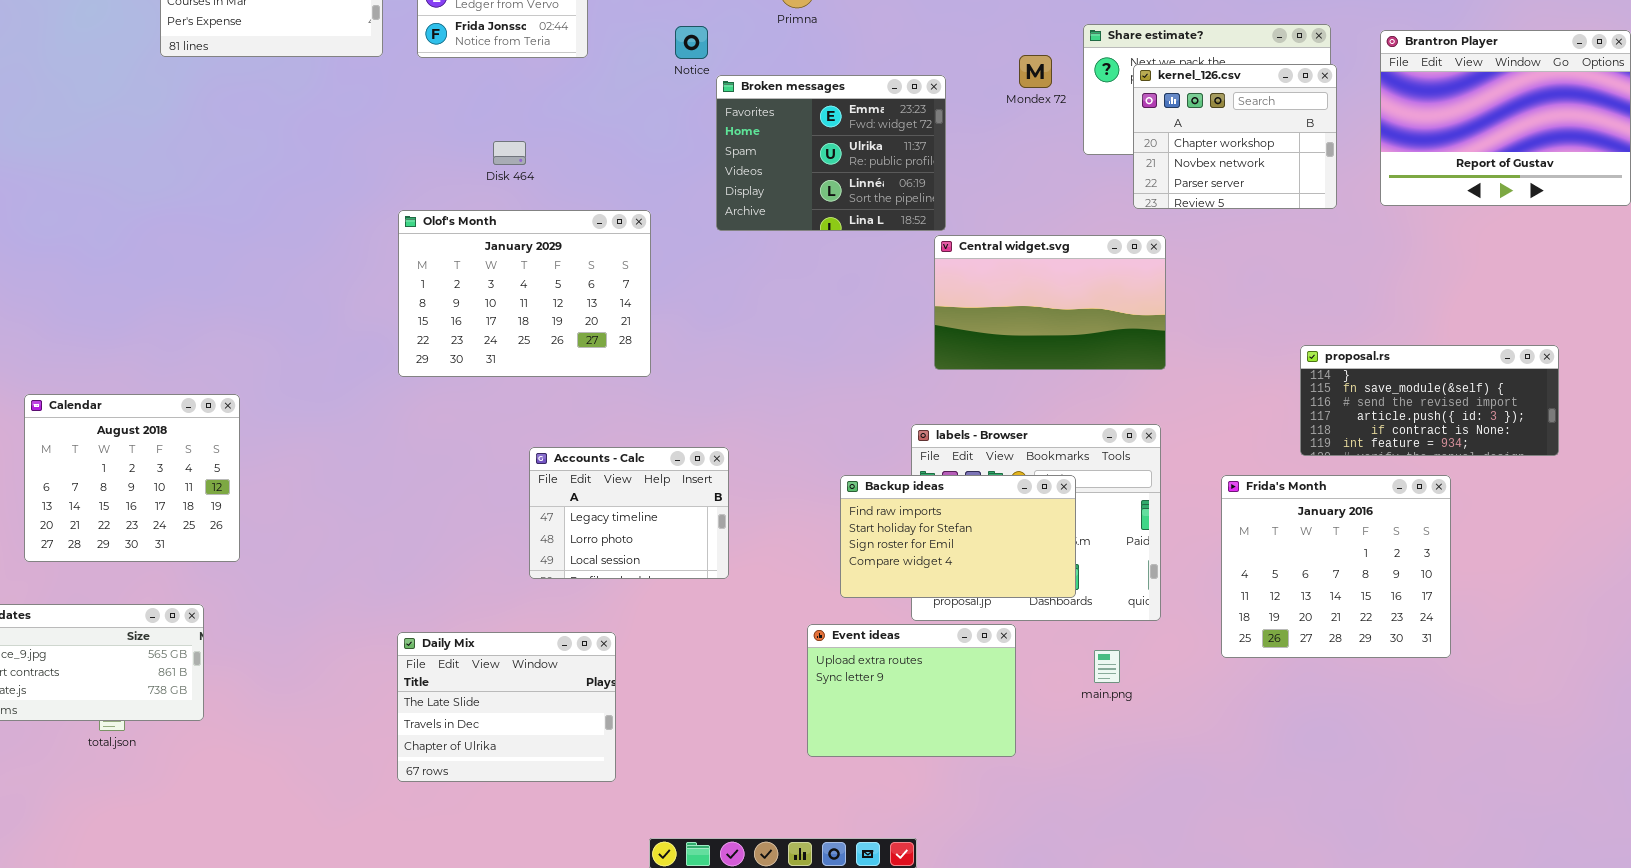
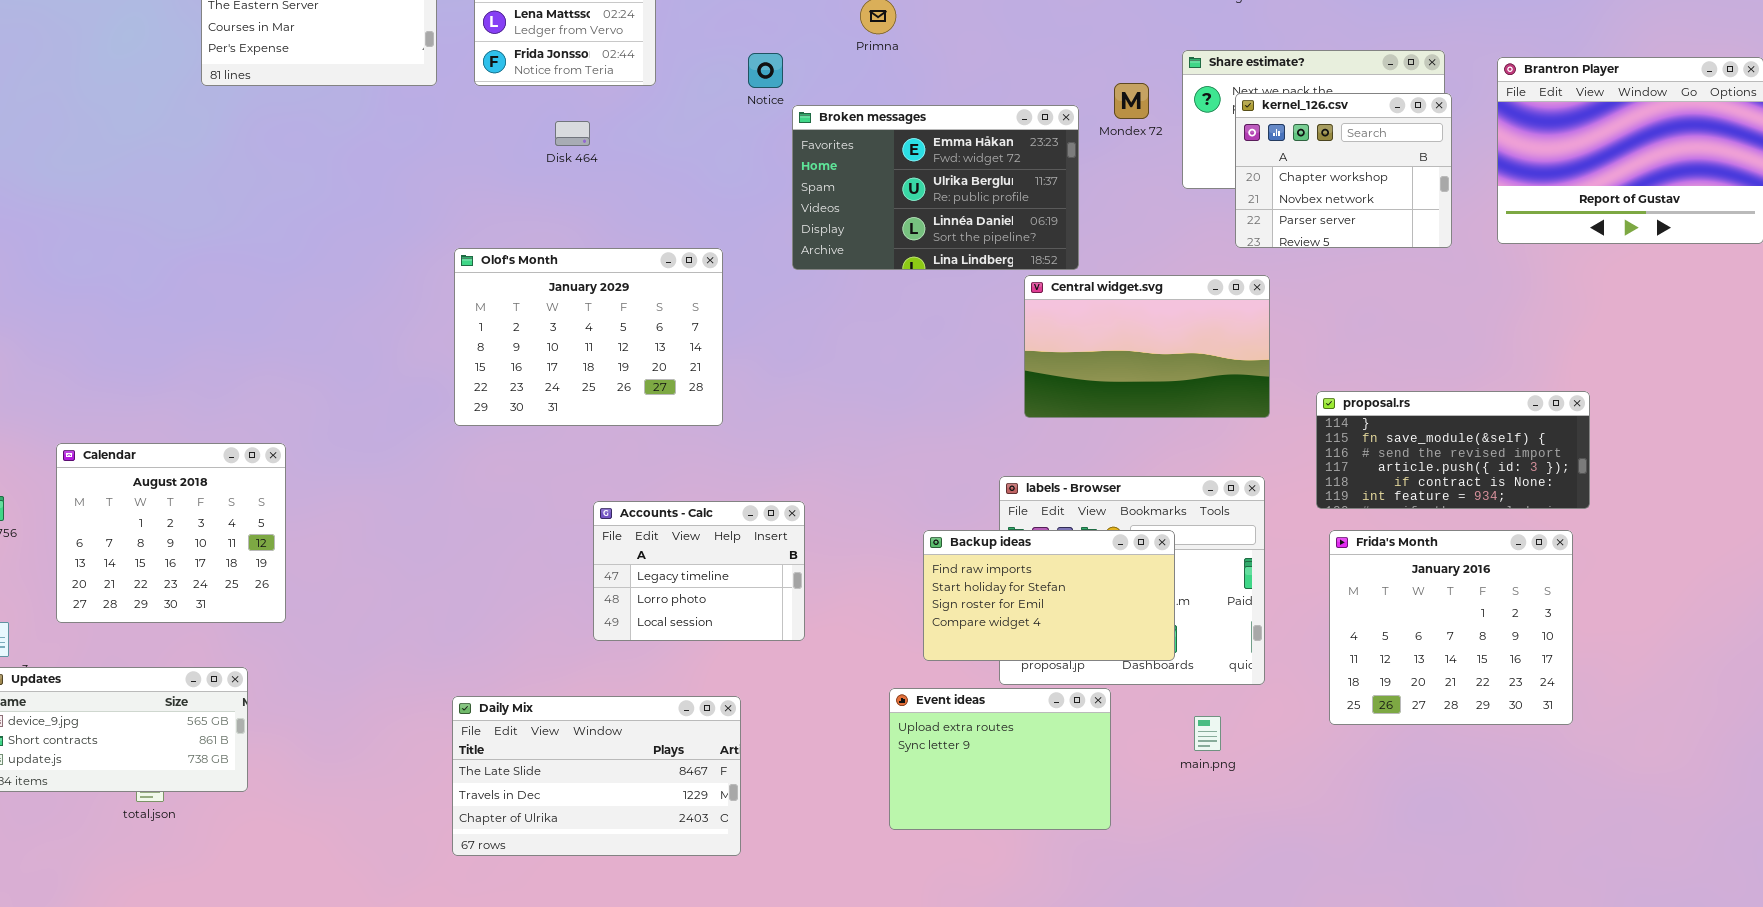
Broken messages: [716,75,946,231] -> [792,105,1079,270], resized
Disk 464: [493,141,526,165] -> [555,121,590,146], moved
proposal.rs: [1300,345,1559,456] -> [1316,391,1590,509], moved
Daily Mix: [397,632,616,782] -> [452,696,741,856], resized

